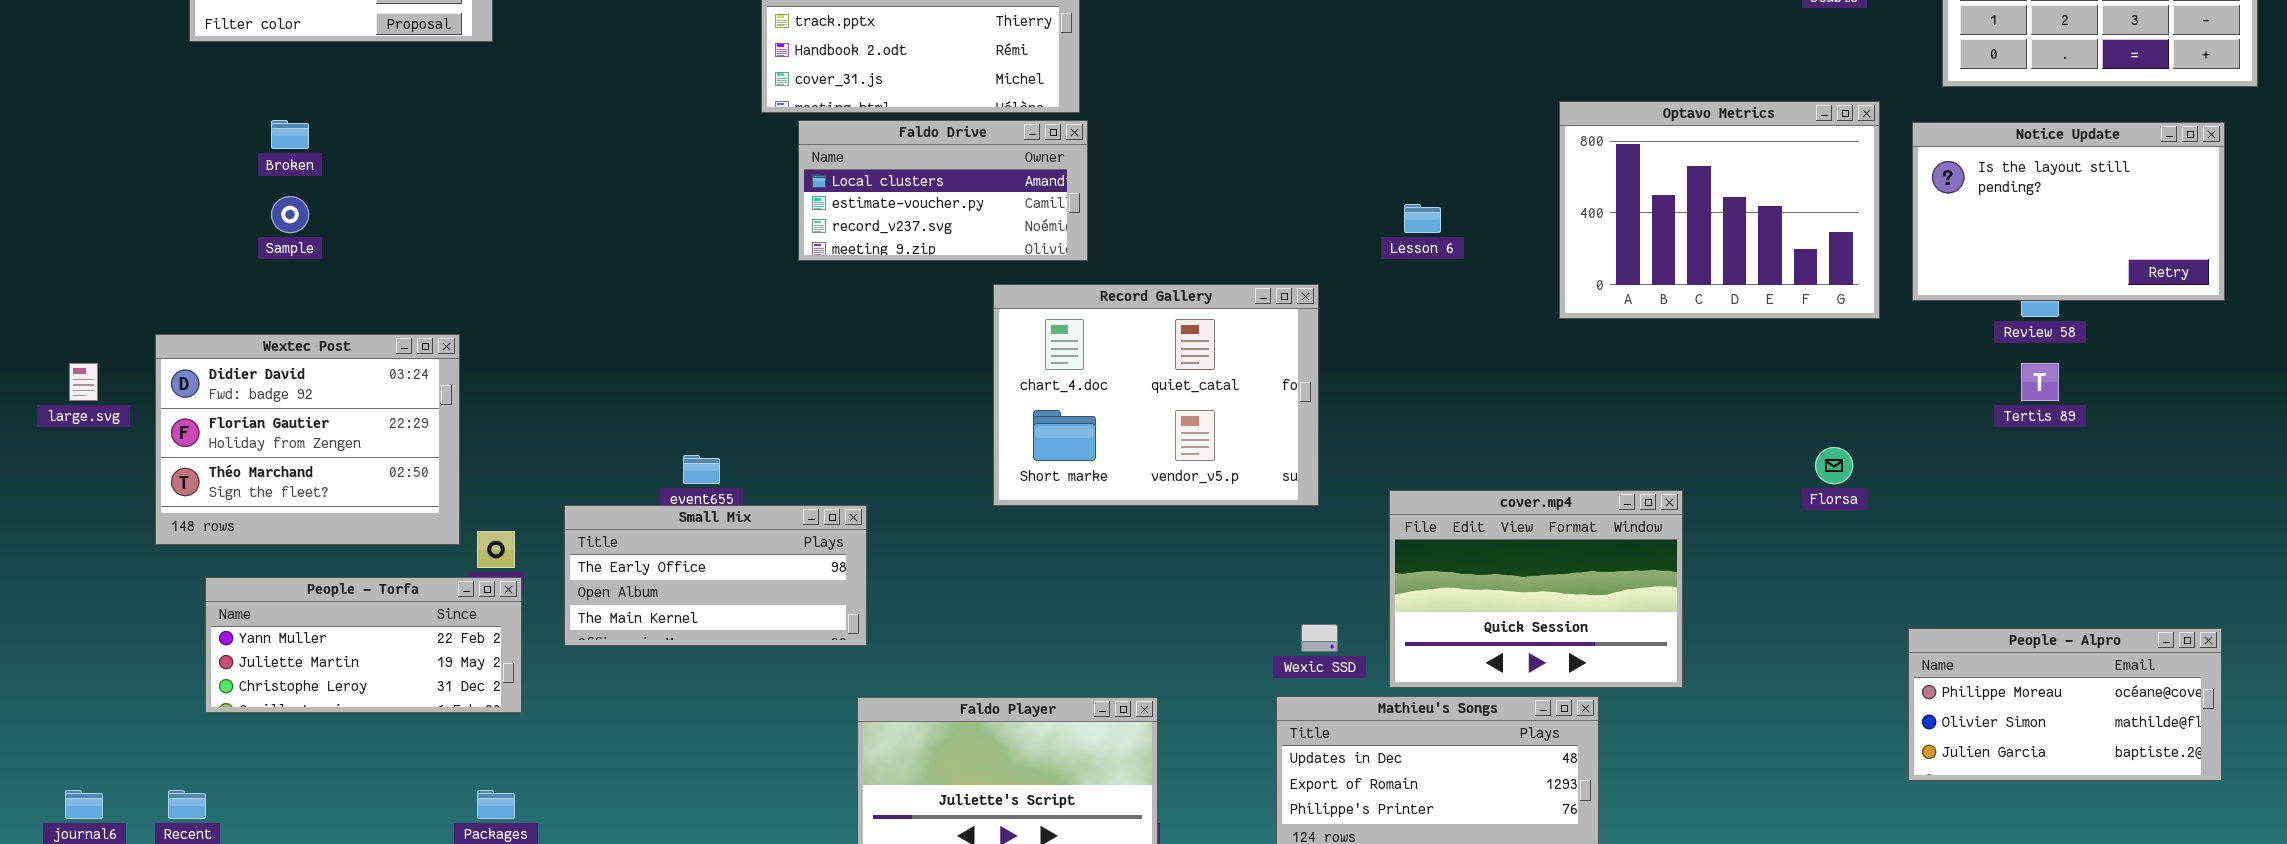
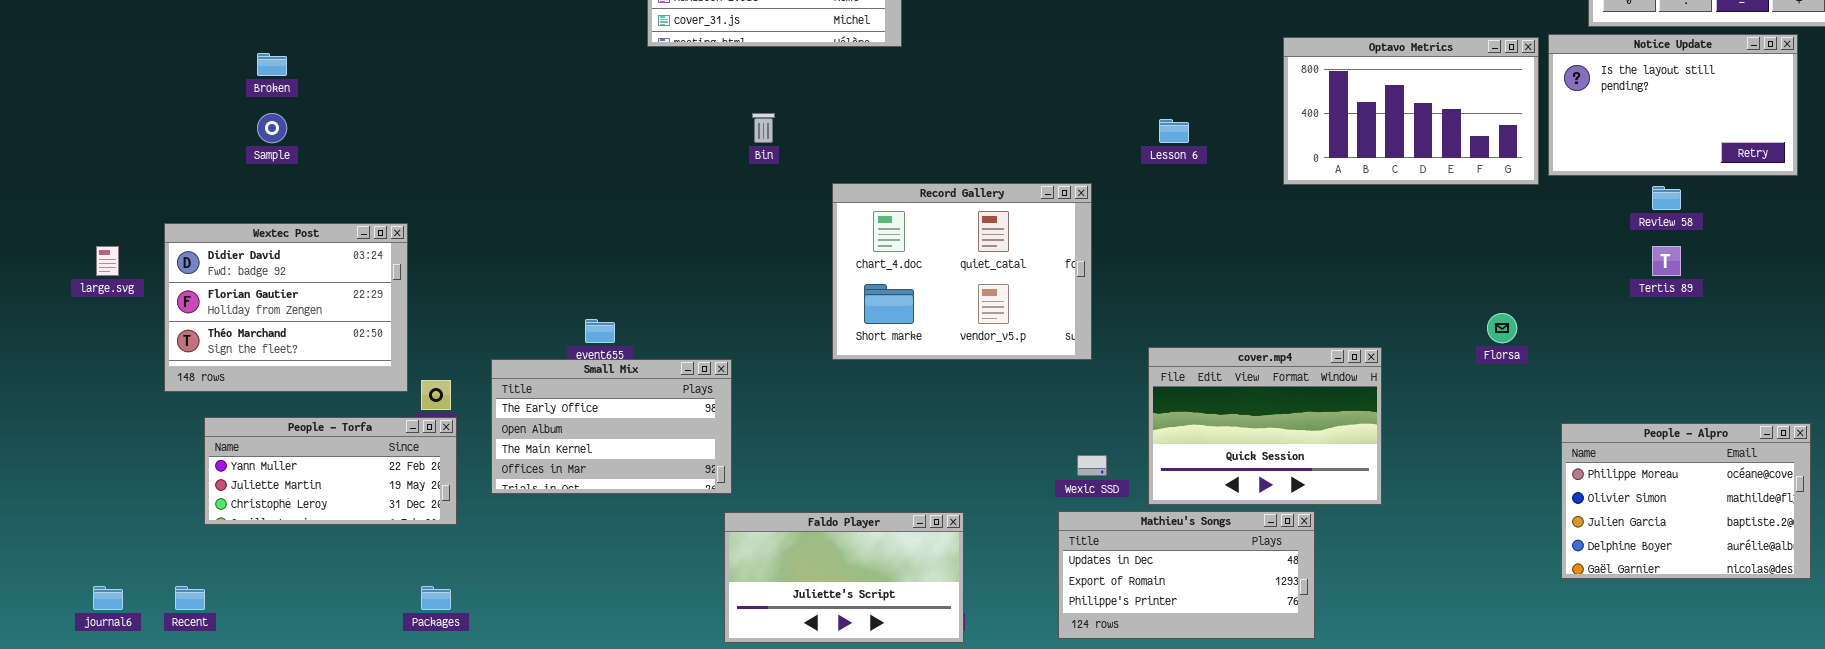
Optavo Metrics: [1559,101,1880,319] -> [1283,37,1539,185], resized
Faldo Drive: [798,120,1088,261] -> none, closed
Notice Update: [1912,122,2225,301] -> [1548,34,1798,176], moved
Small Mix: [564,505,867,646] -> [491,359,732,494], resized
People - Alpro: [1908,628,2222,781] -> [1561,423,1811,579], resized

